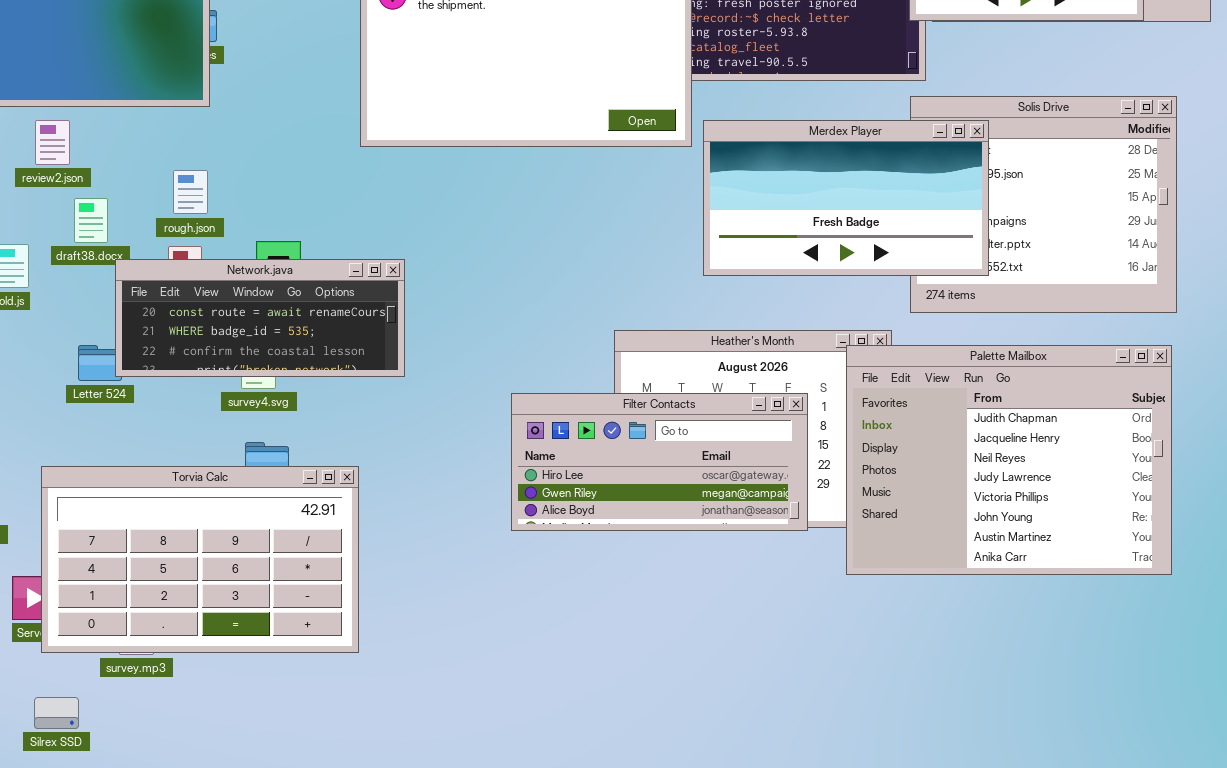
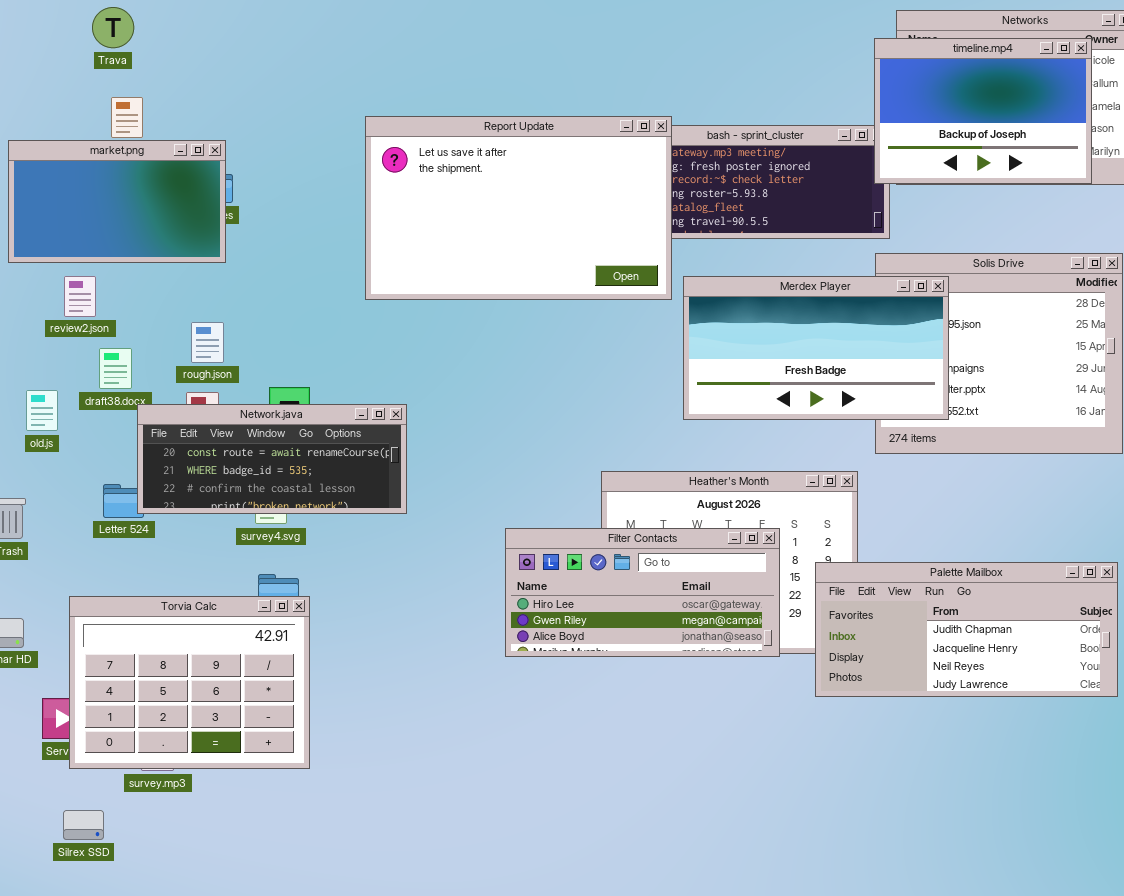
Palette Mailbox: [846,345,1172,575] -> [815,562,1118,697], resized
Torvia Calc: [41,466,359,653] -> [69,596,310,769], resized

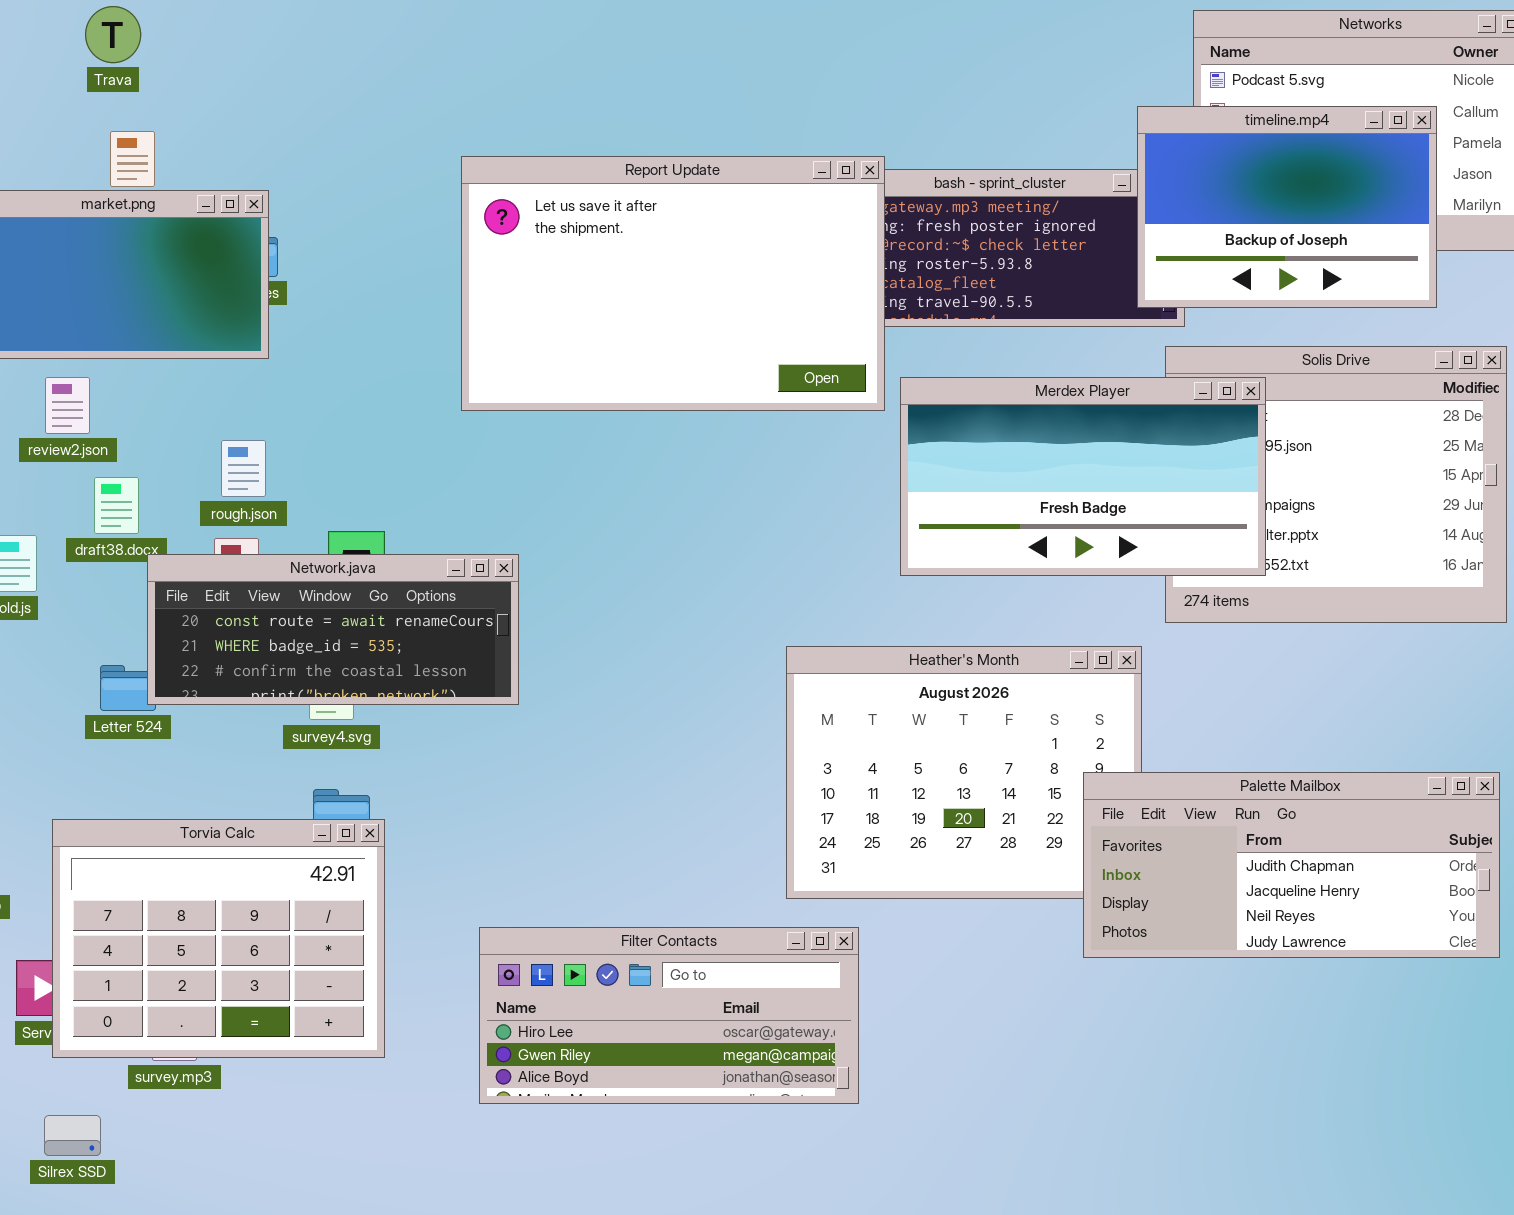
timeline.mp4: [874,38,1092,184] -> [1137,106,1437,308], moved
Filter Contacts: [505,528,780,657] -> [479,927,859,1104], moved

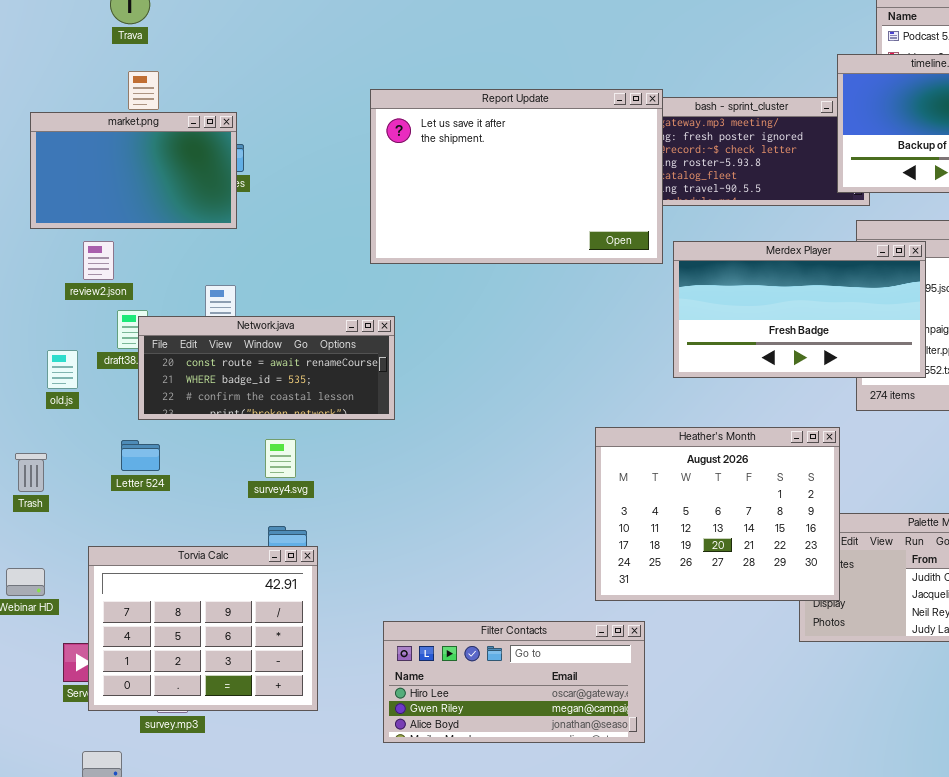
Network.java: [147,554,519,705] -> [138,316,395,420], moved
Heather's Month: [786,646,1142,899] -> [595,427,840,601], raised

